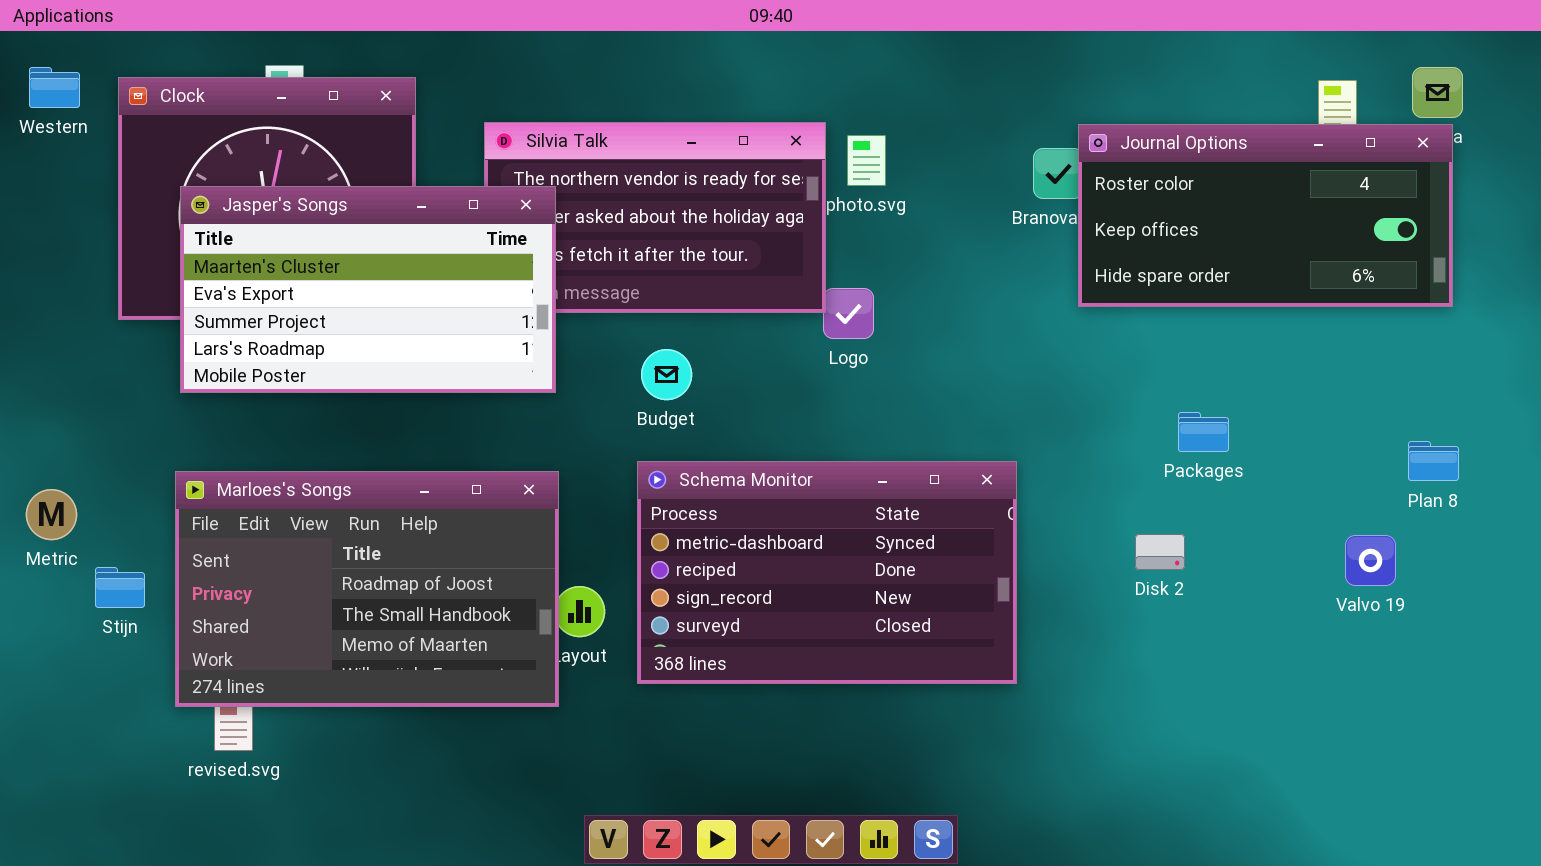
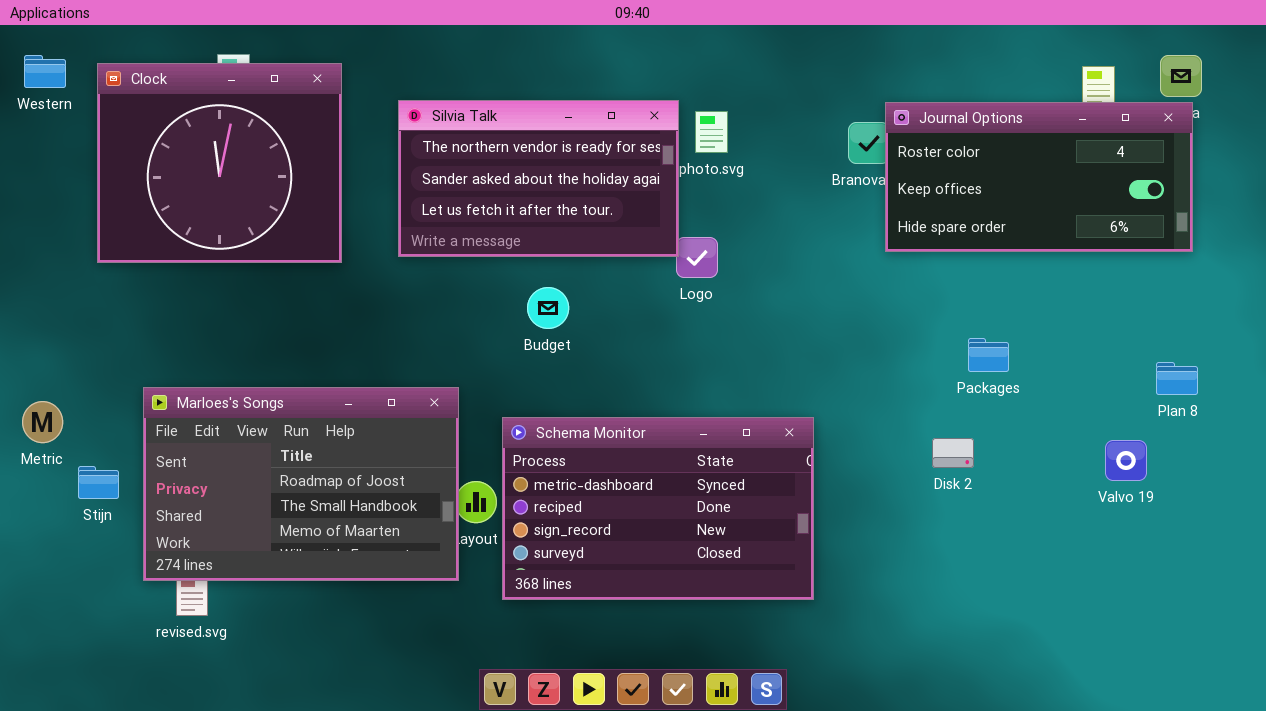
Jasper's Songs: [180,186,556,393] -> none, closed
Schema Monitor: [637,461,1017,684] -> [502,417,814,600], moved

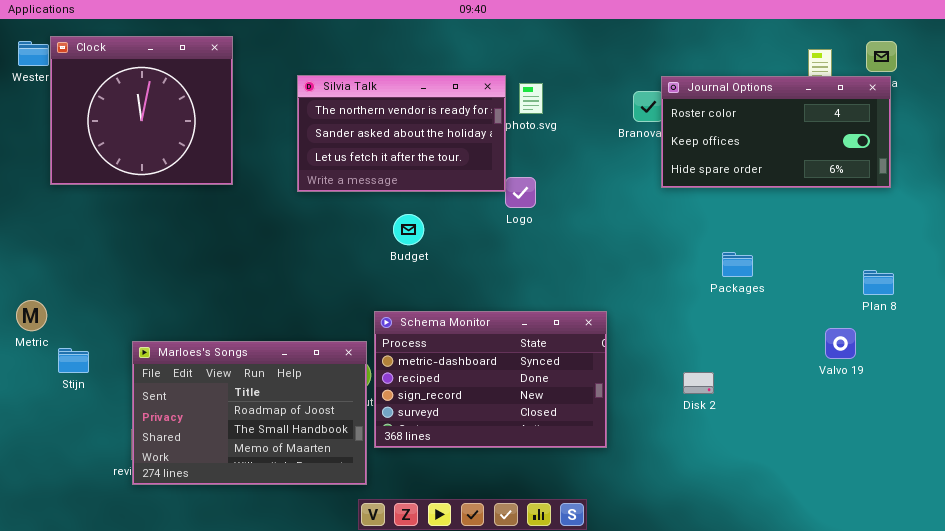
Clock: [97,63,342,263] -> [50,36,233,185], moved
Marloes's Songs: [143,387,459,581] -> [132,341,367,485], moved
Disk 2: [932,438,974,468] -> [683,372,714,394], moved

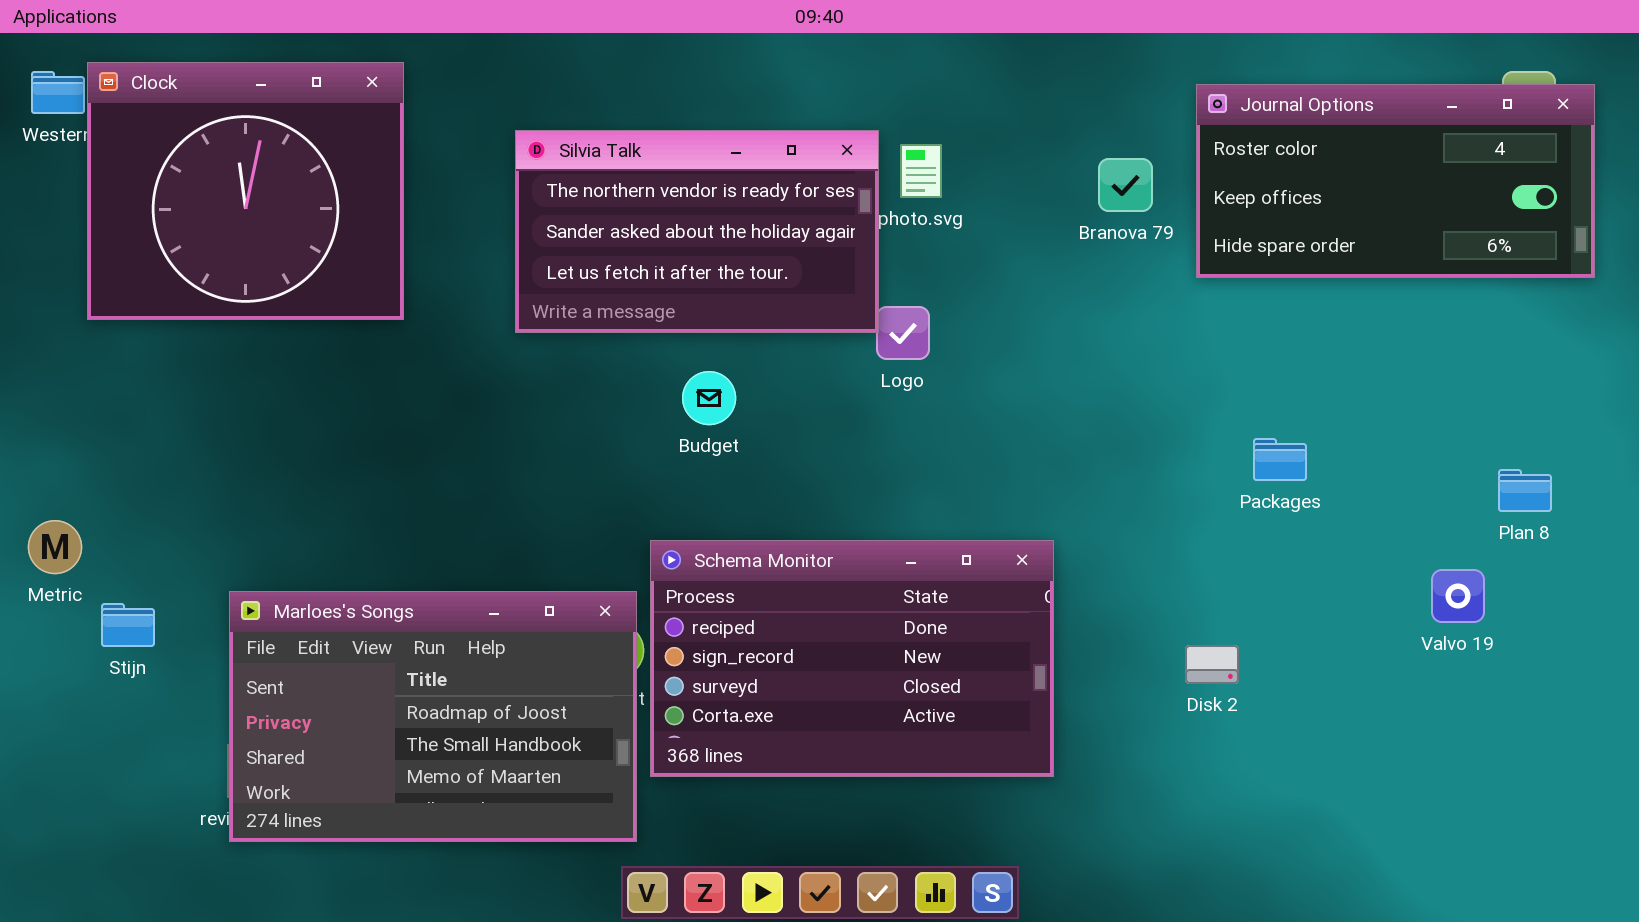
Journal Options: [661,76,891,188] -> [1196,84,1595,278], moved
Schema Monitor: [374,311,607,448] -> [650,540,1054,777], scrolled down 1 row

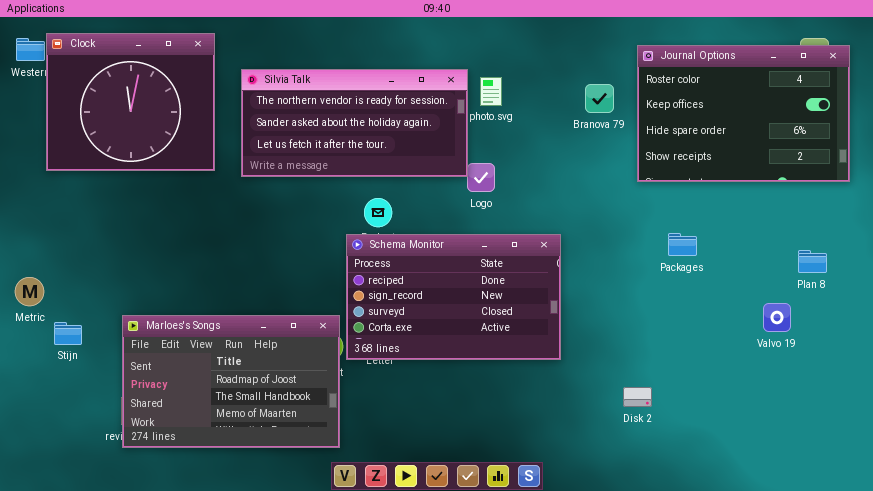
Journal Options: [1196,84,1595,278] -> [637,45,850,182], resized
Silvia Talk: [515,130,879,333] -> [241,69,468,177], resized
Schema Monitor: [650,540,1054,777] -> [346,234,561,360], moved
Disk 2: [1185,645,1239,684] -> [623,387,652,407], moved

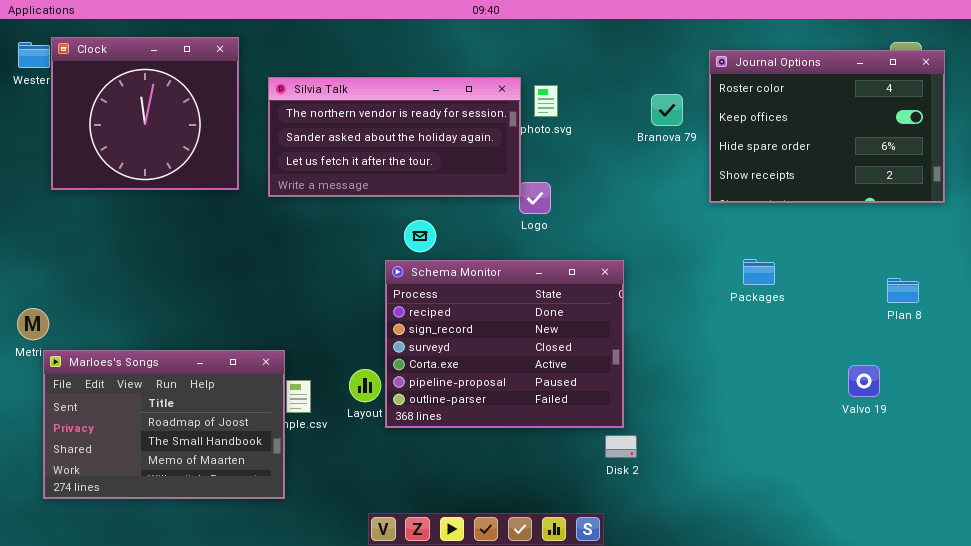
Schema Monitor: [346,234,561,360] -> [385,260,624,428], resized
Valvo 19: [763,303,791,332] -> [848,365,880,397], moved
Marloes's Songs: [122,315,340,448] -> [43,350,285,499], moved
Disk 2: [623,387,652,407] -> [605,435,637,458], moved

